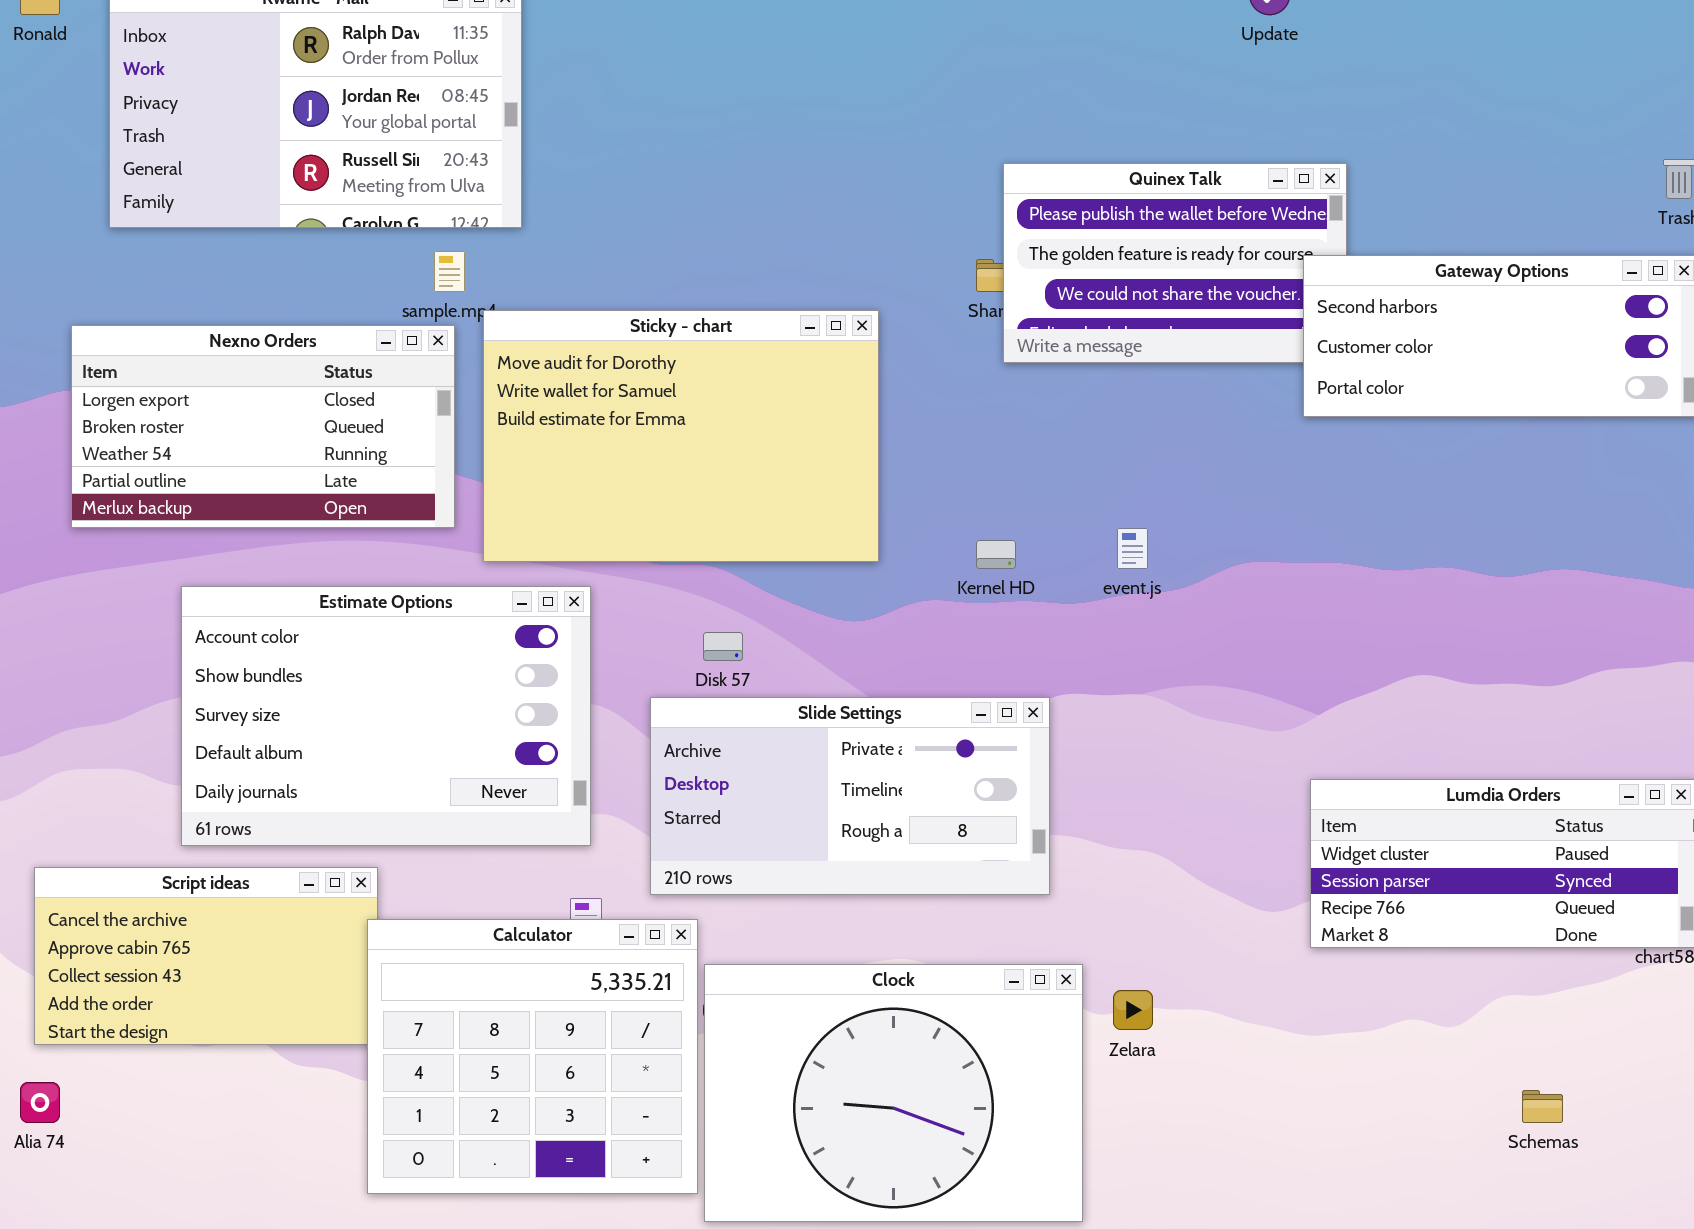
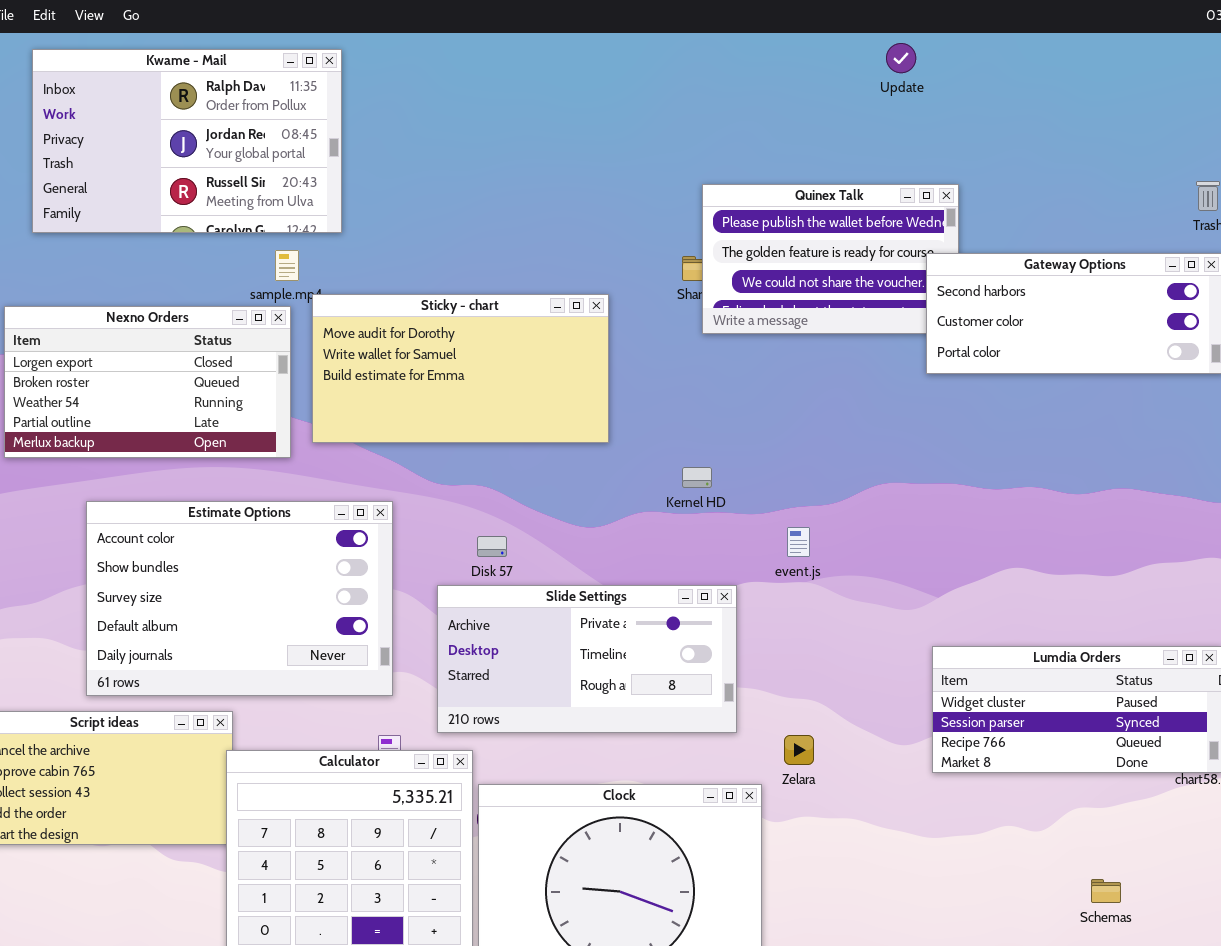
Sticky - chart: [483,310,879,562] -> [312,294,609,443], resized
event.js: [1117,528,1148,569] -> [787,527,810,557], moved
Zelara: [1113,990,1153,1030] -> [784,735,814,765], moved

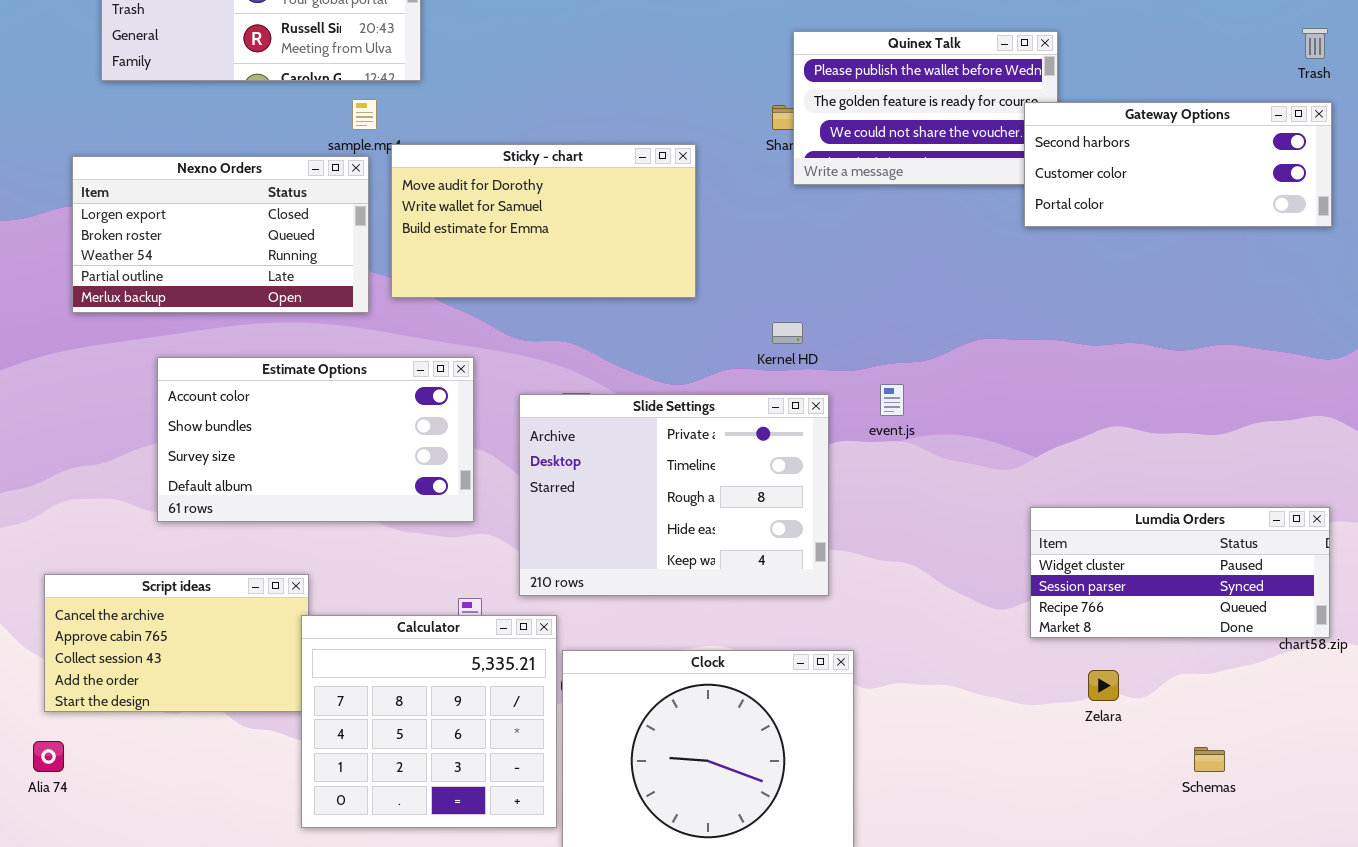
Estimate Options: [86,501,393,696] -> [157,357,474,522], resized
Slide Settings: [437,585,737,733] -> [519,394,829,596], resized
Zelara: [784,735,814,765] -> [1088,670,1119,701], moved

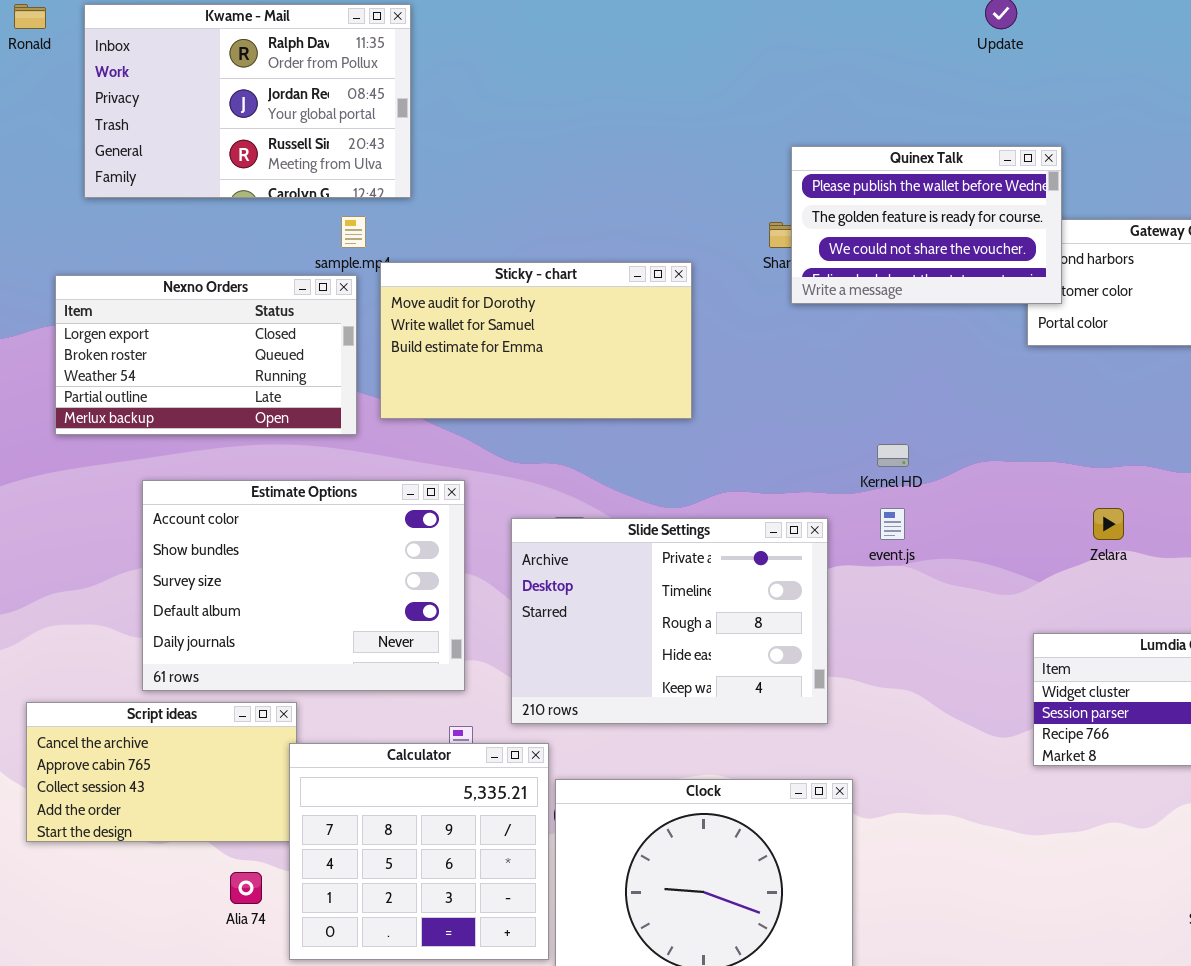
Quinex Talk: [793,31,1058,185] -> [791,146,1062,304], raised
Kernel HD: [772,322,803,344] -> [877,444,909,467], moved
Estimate Options: [157,357,474,522] -> [142,480,465,691], resized
Zelara: [1088,670,1119,701] -> [1093,508,1124,540], moved
Alia 74: [33,741,64,772] -> [230,872,262,904], moved

